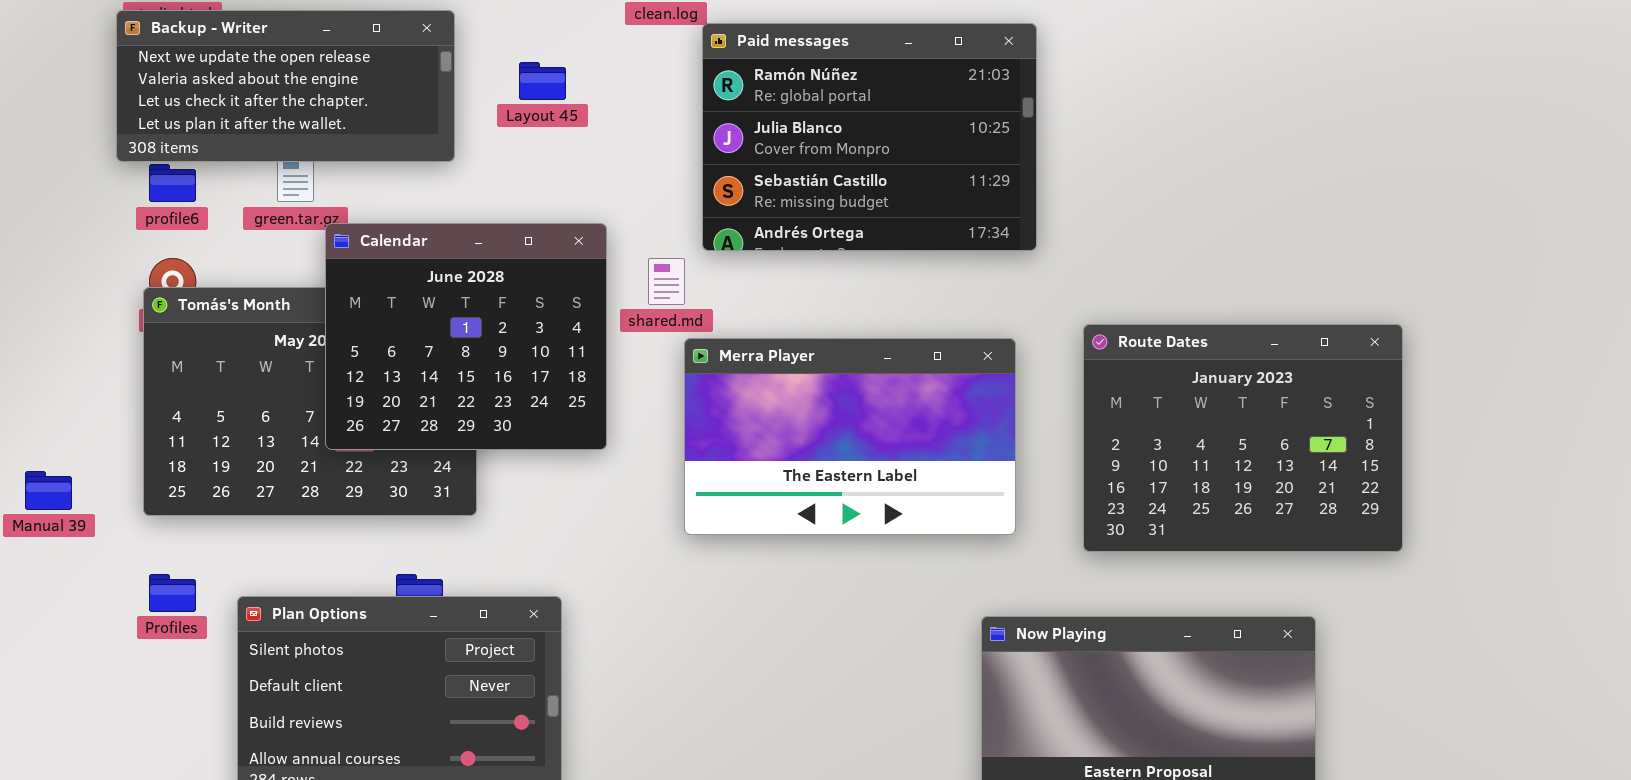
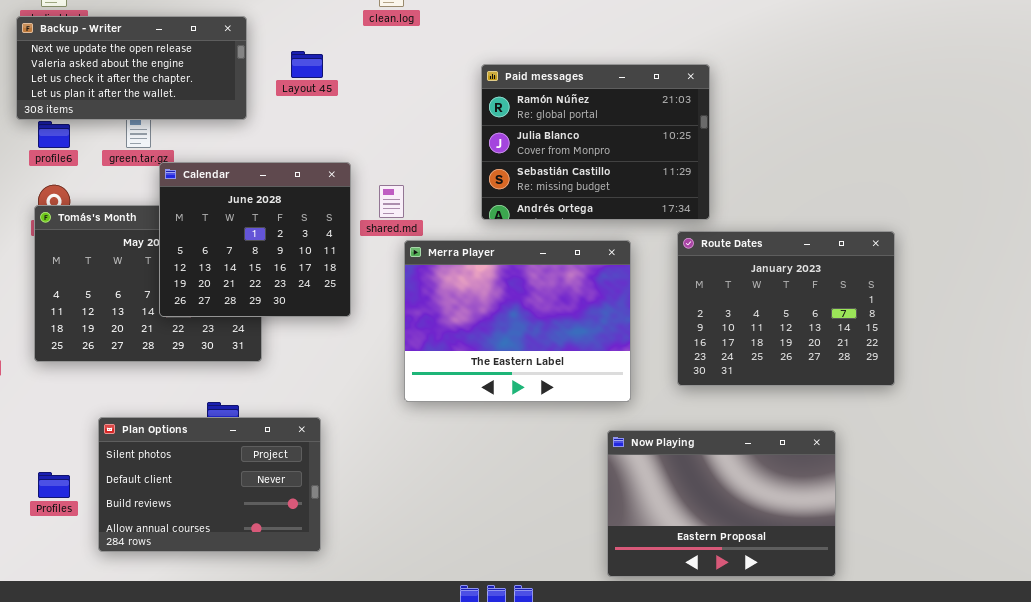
Paid messages: [702,23,1037,251] -> [481,64,710,220], moved
Merra Player: [684,338,1016,535] -> [404,240,631,402], resized
Profiles: [149,574,196,612] -> [38,472,70,498], moved

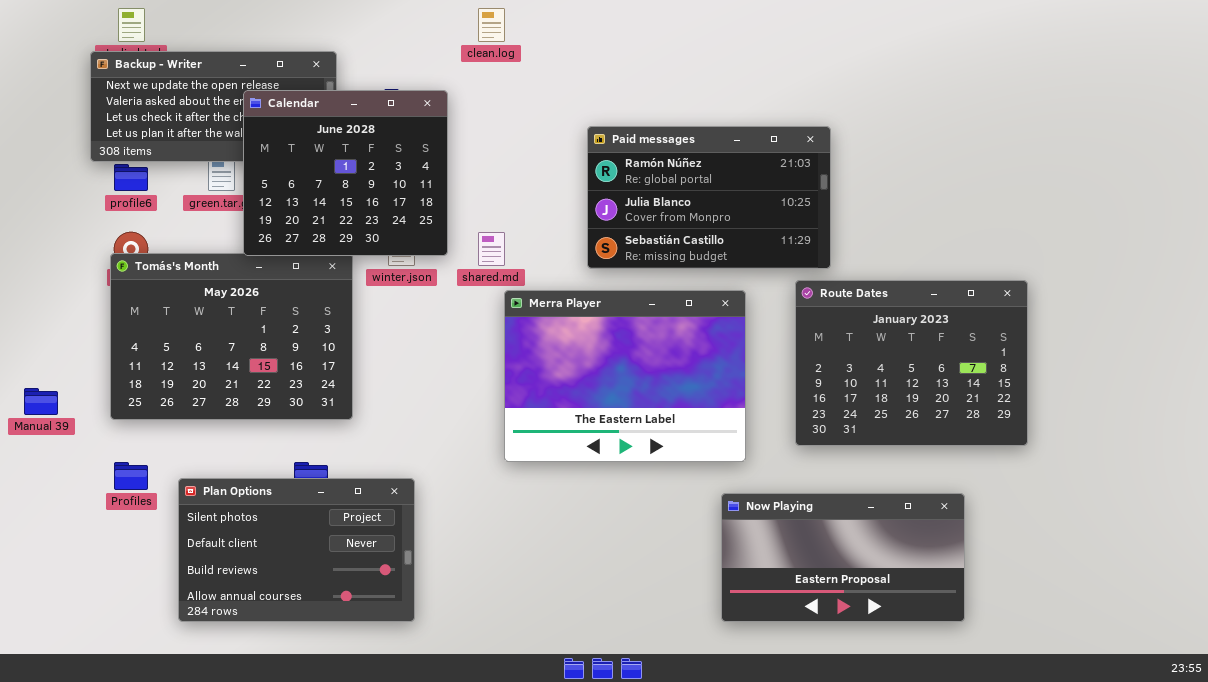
Paid messages: [481,64,710,220] -> [587,126,831,269], resized
Calendar: [159,162,351,317] -> [243,90,448,256], moved
Now Playing: [607,430,836,577] -> [721,493,965,622], resized
Profiles: [38,472,70,498] -> [114,462,148,490], moved

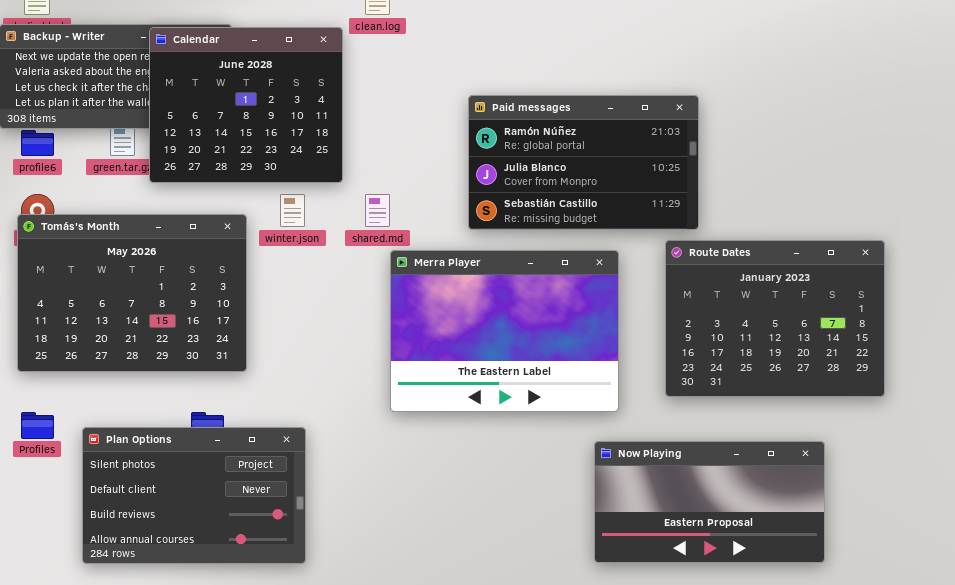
Calendar: [243,90,448,256] -> [149,27,343,183], moved

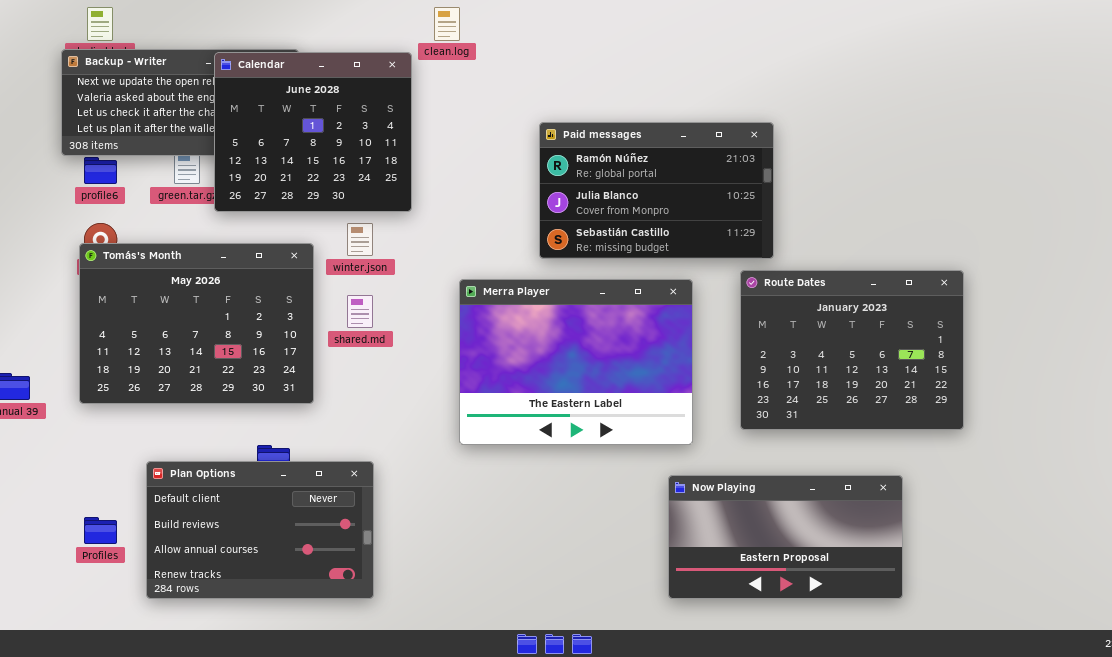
shared.md: [365,194,390,227] -> [347,295,373,328], moved
Profiles: [21,412,54,439] -> [84,517,117,544], moved
Plan Options: [82,427,306,564] -> [146,461,374,599], scrolled down 1 row

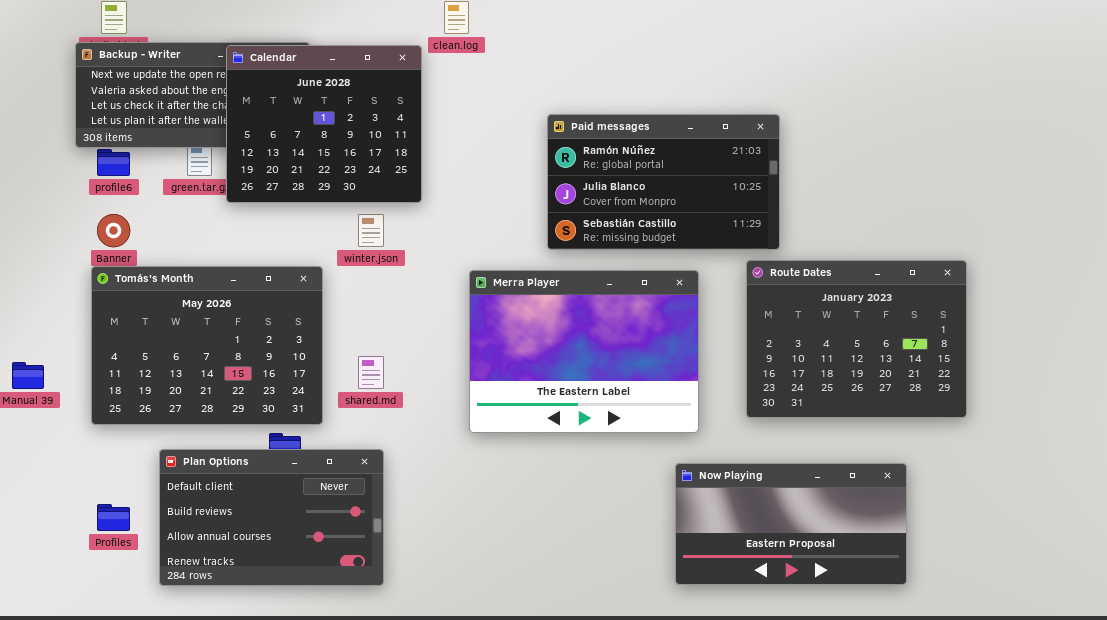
Tomás's Month: [79,243,314,404] -> [91,266,323,425], moved
shared.md: [347,295,373,328] -> [358,356,384,389], moved

